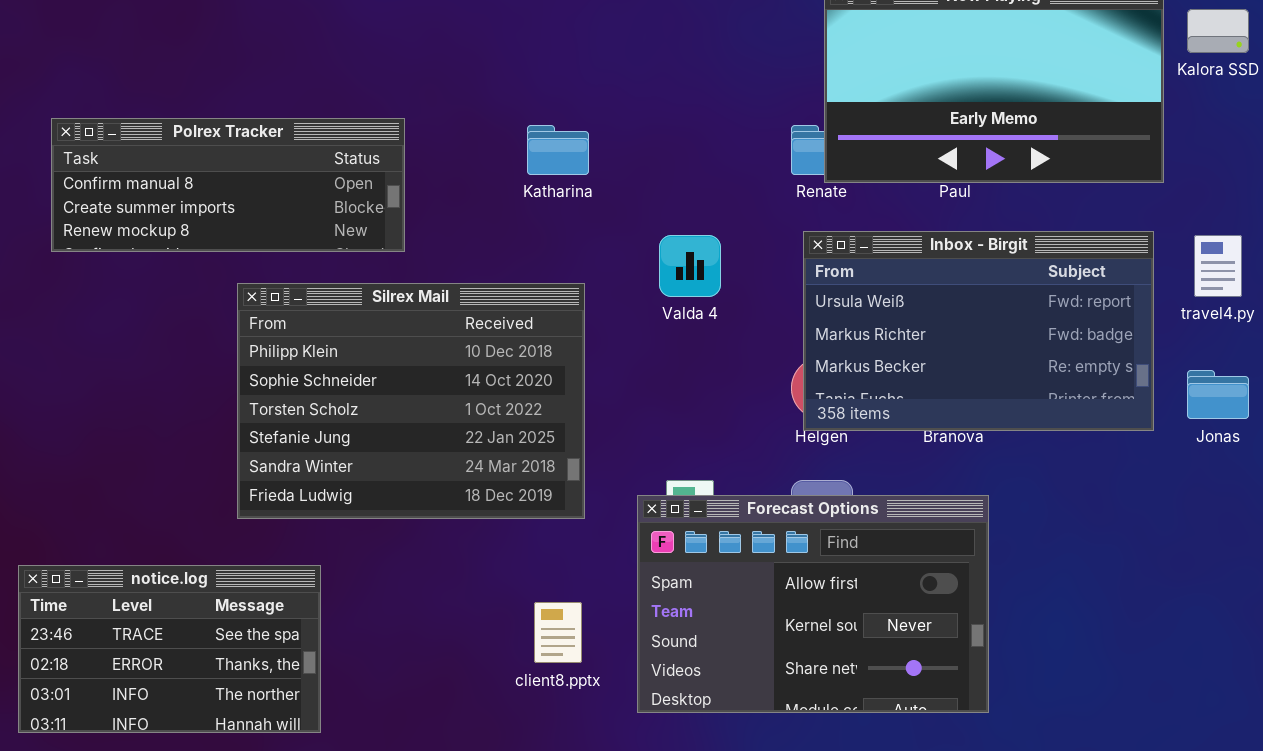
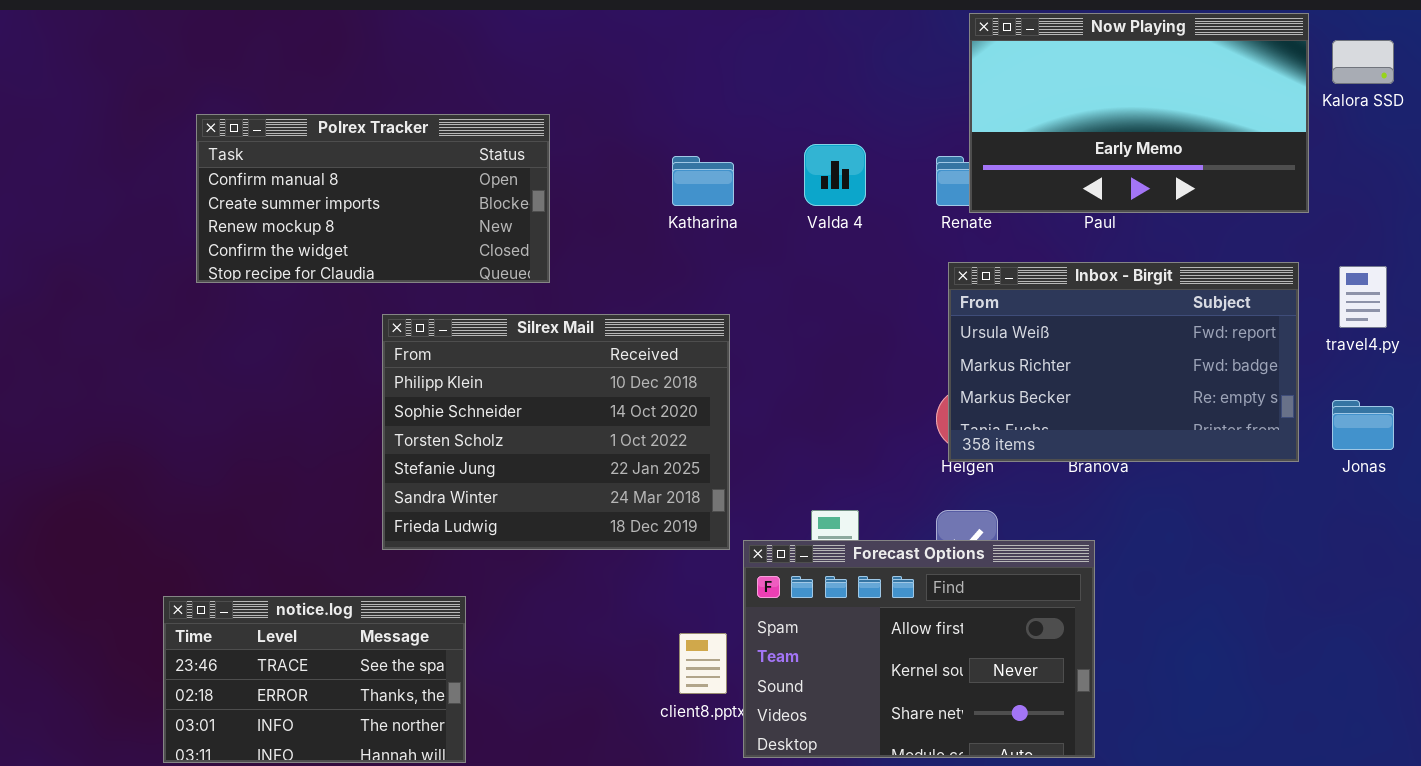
Polrex Tracker: [51,118,405,252] -> [196,114,550,283], resized
Valda 4: [659,235,721,297] -> [804,144,866,206], moved
Forecast Options: [637,495,989,713] -> [743,540,1095,758], moved

